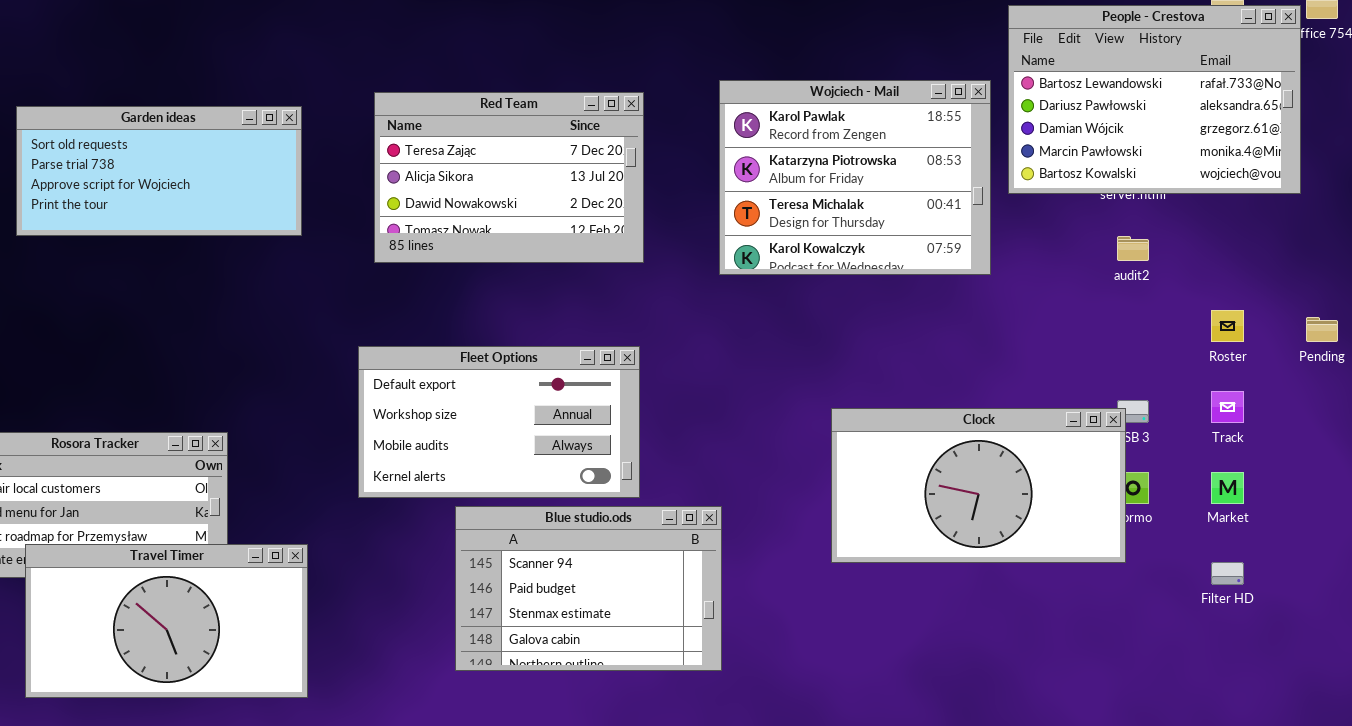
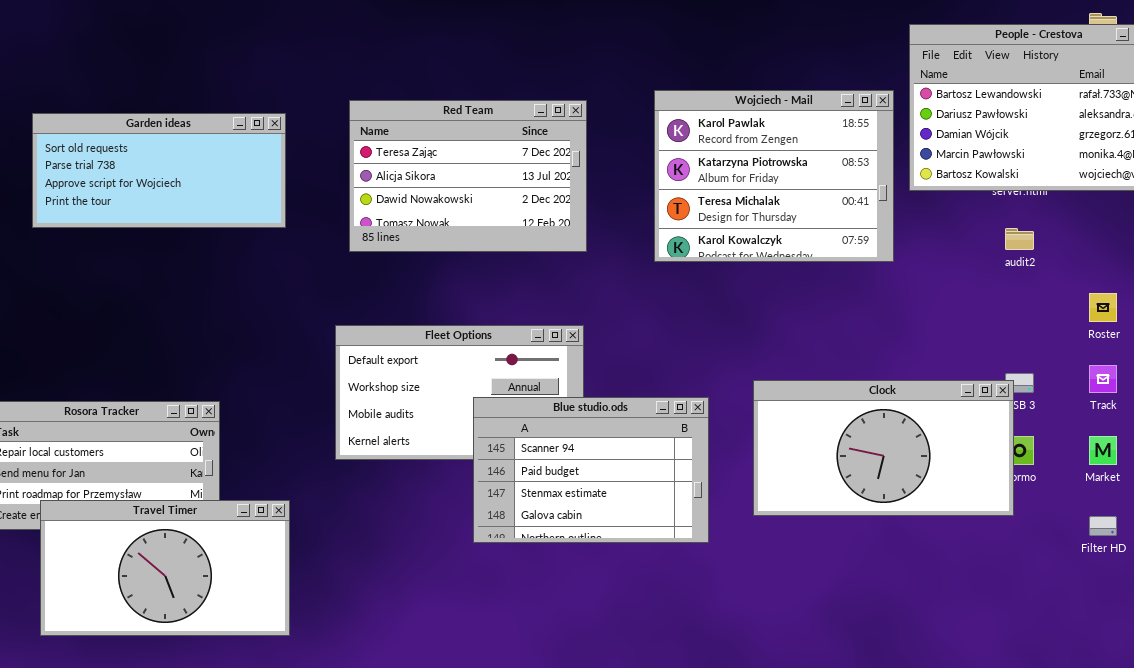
Blue studio.ods: [455,506,722,671] -> [473,397,709,543], moved

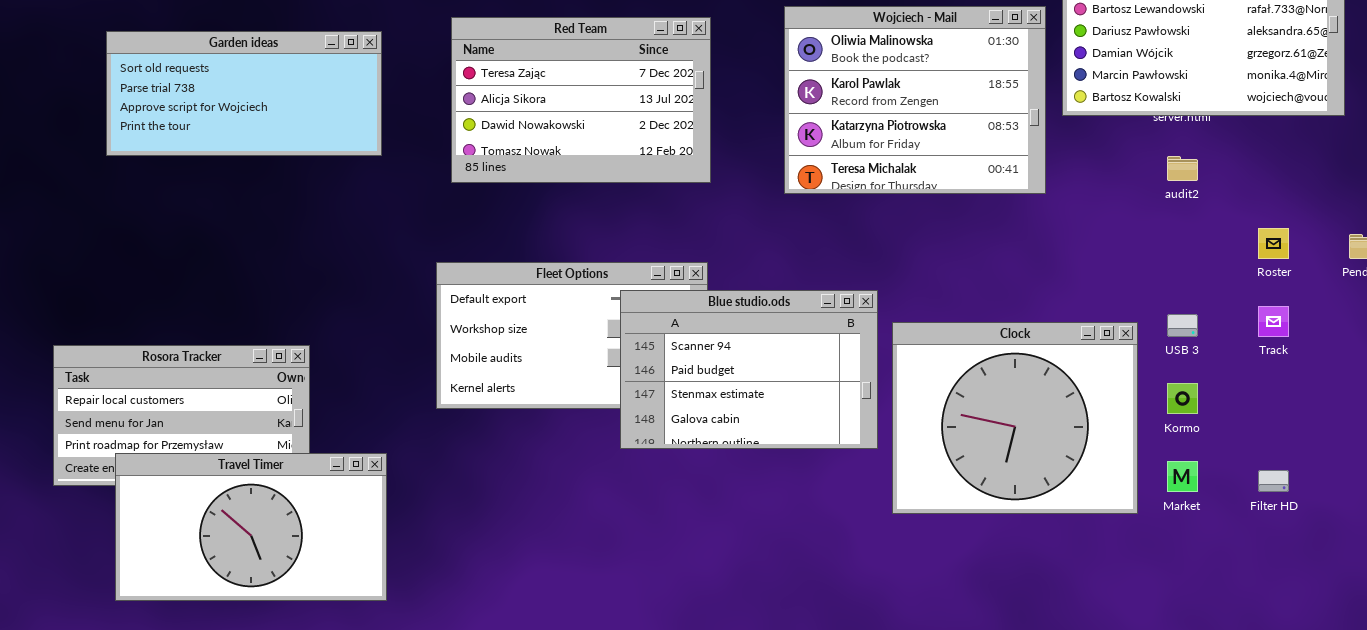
Wojciech - Mail: [654,90,894,262] -> [784,6,1046,194], scrolled up 1 row
Clock: [753,380,1014,516] -> [892,322,1138,514], resized
Blue studio.ods: [473,397,709,543] -> [620,290,878,449], moved
Market: [1089,436,1117,465] -> [1167,461,1198,492], moved

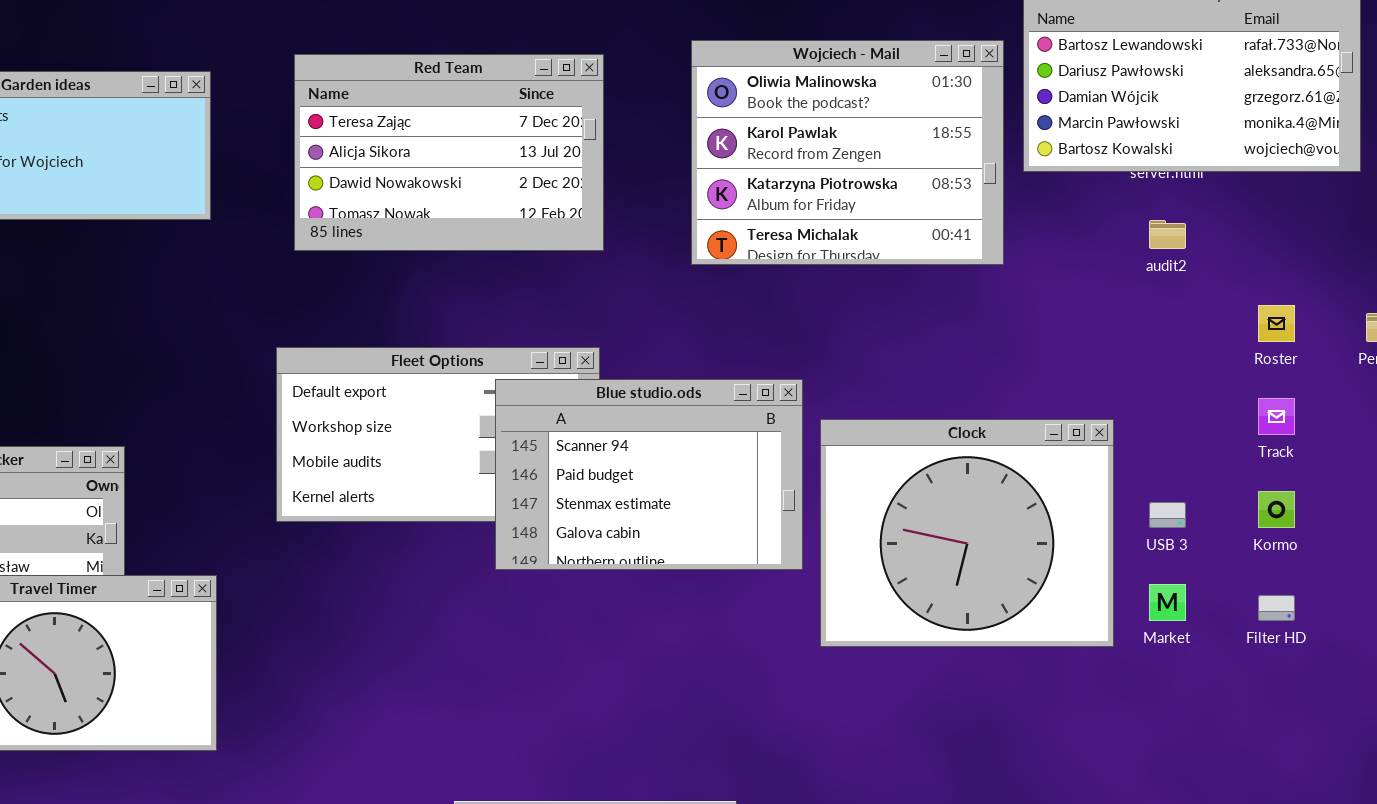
USB 3: [1167,314,1198,337] -> [1149,502,1186,528], moved
Kormo: [1167,383,1198,414] -> [1258,491,1295,528], moved

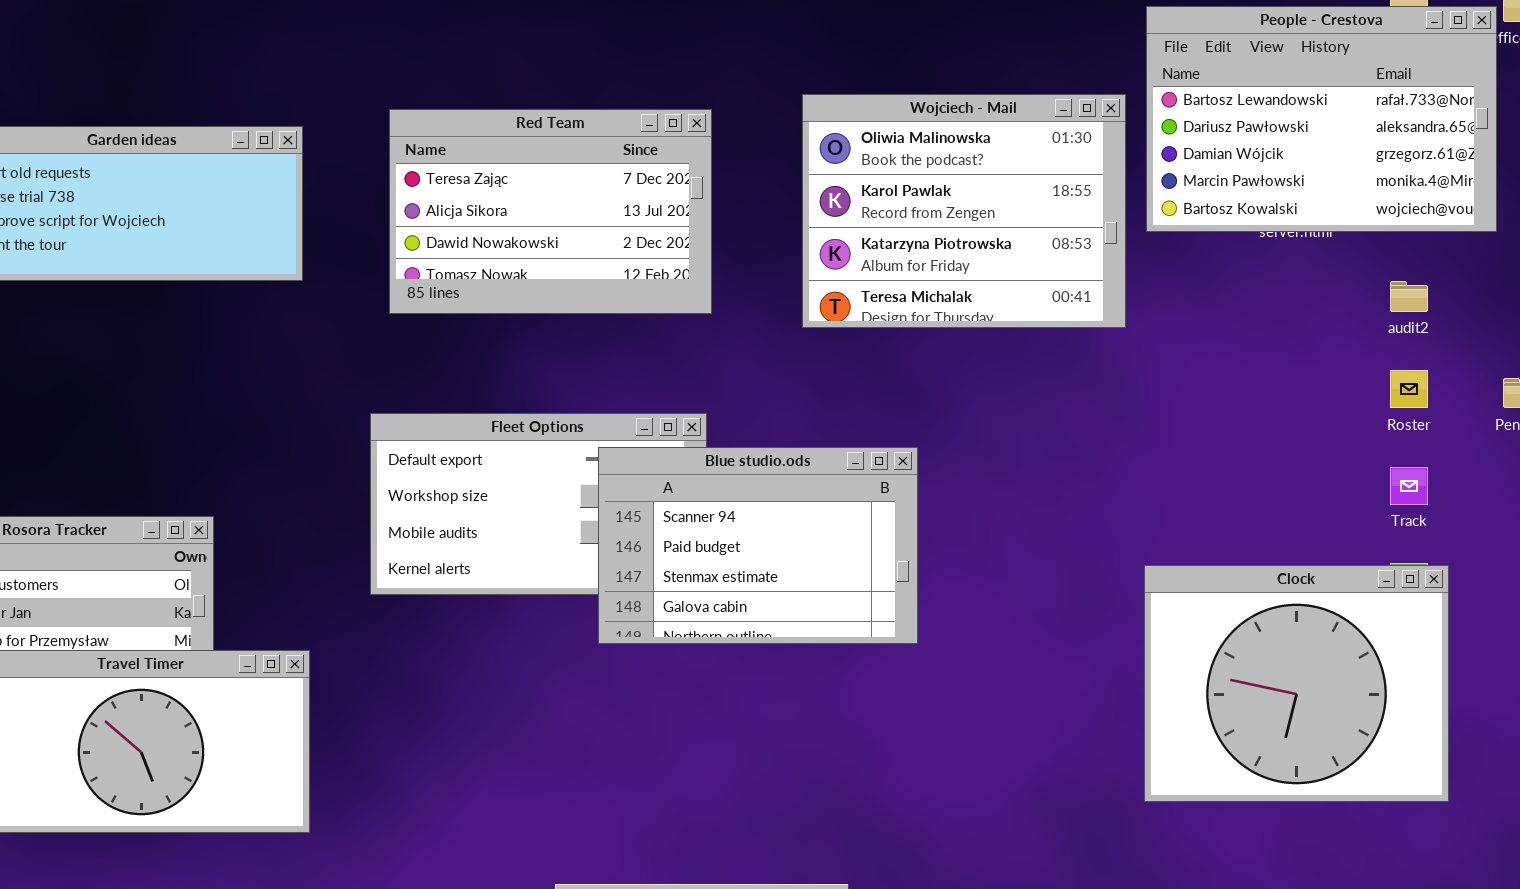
audit2: [1149,220,1186,249] -> [1390,281,1428,312], moved
Clock: [820,419,1114,647] -> [1144,565,1449,802], moved

